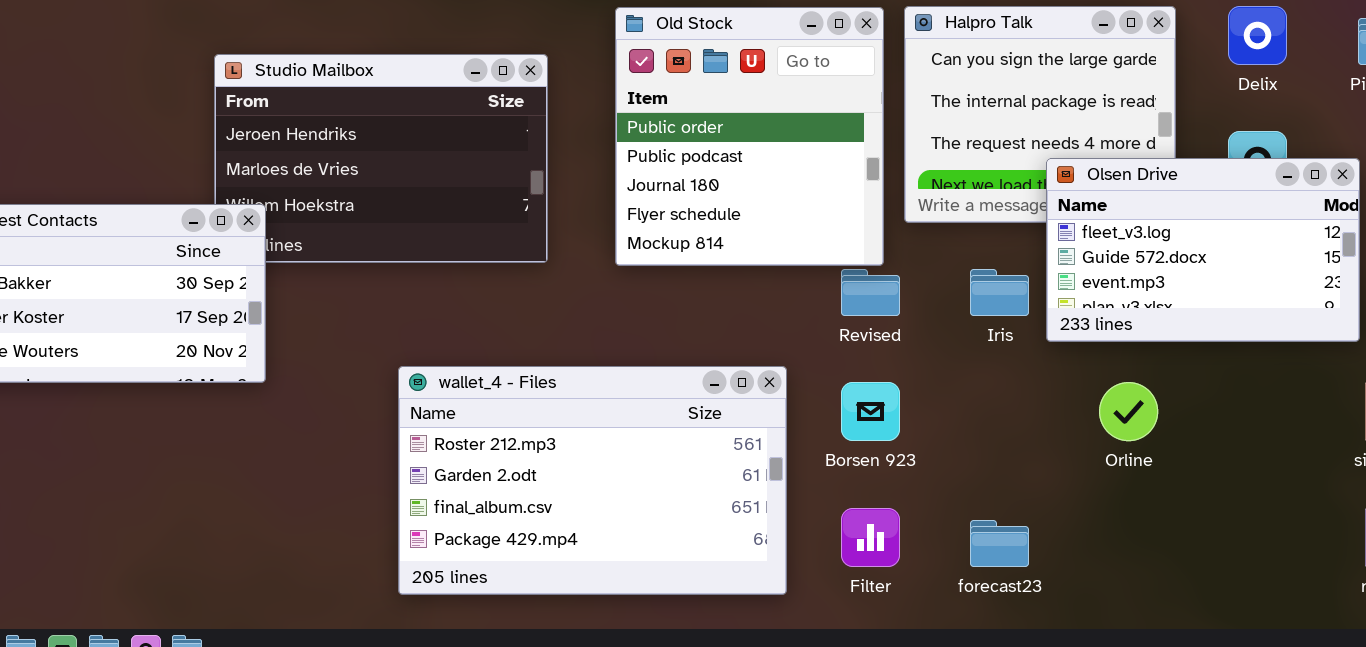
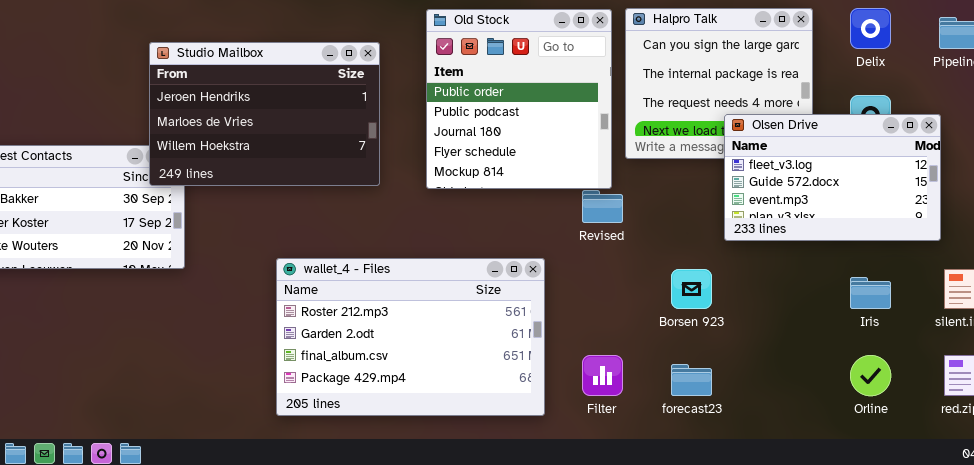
Studio Mailbox: [214,54,548,263] -> [149,42,380,186], raised
Iris: [970,269,1029,316] -> [850,277,891,309], moved
Borsen 923: [841,382,900,441] -> [671,269,712,309], moved
Orline: [1099,382,1158,441] -> [850,355,891,396], moved

